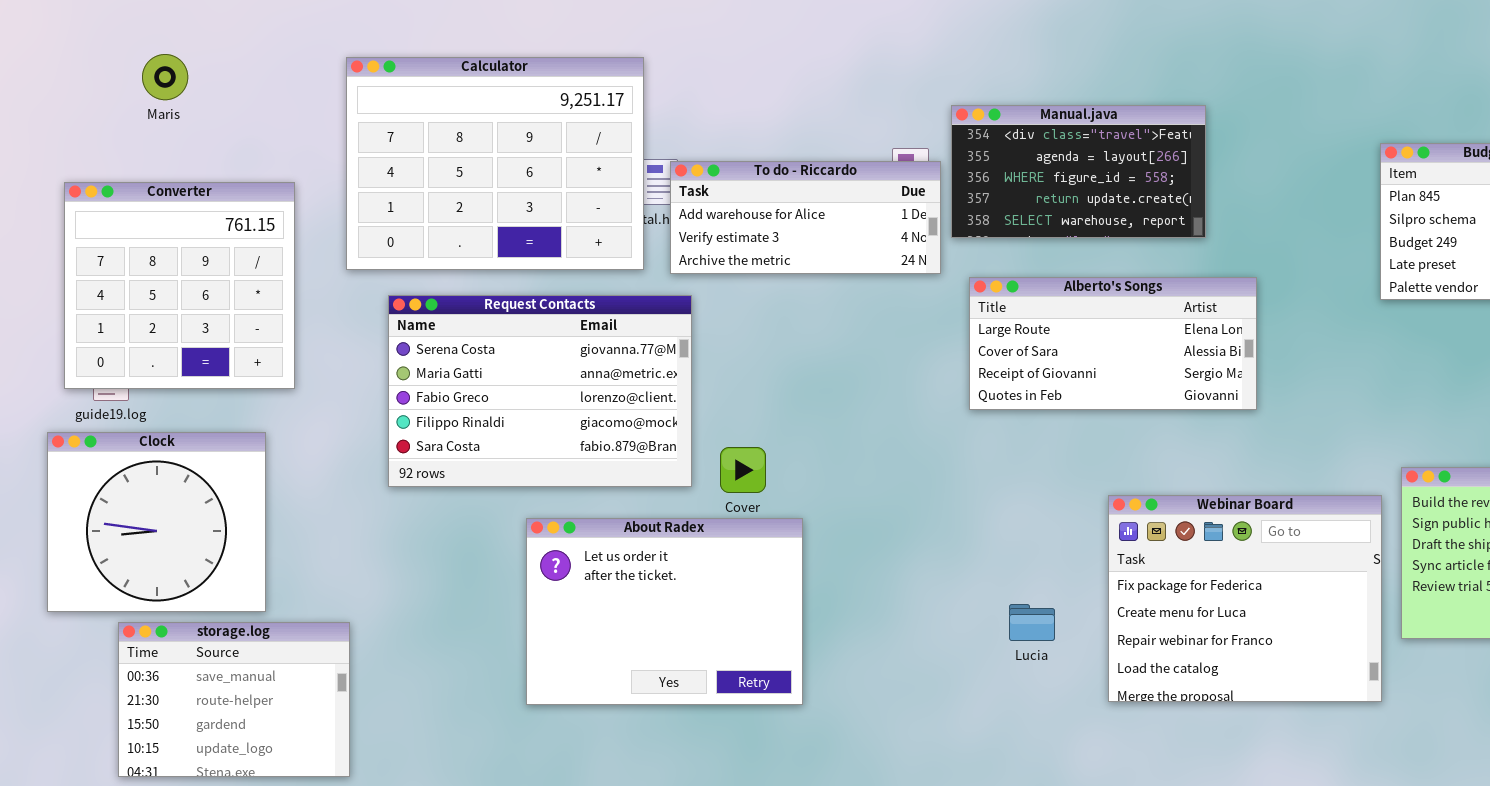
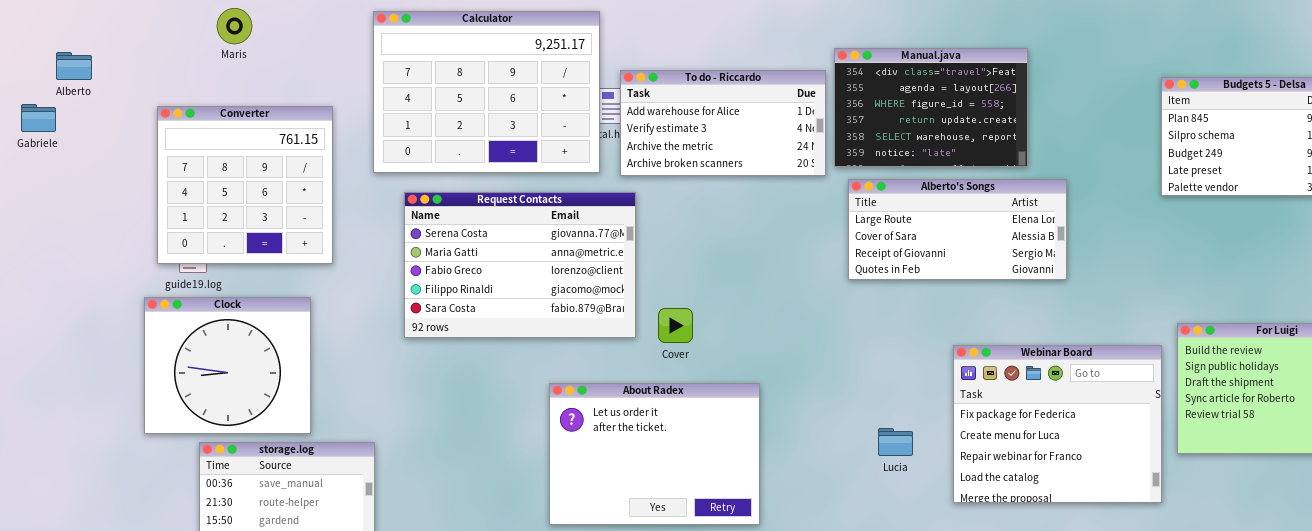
Manual.java: [951,105,1206,238] -> [834,48,1028,167], resized
To do - Riccardo: [670,161,941,274] -> [620,70,826,176], resized
About Radex: [526,518,803,705] -> [549,383,760,525], moved

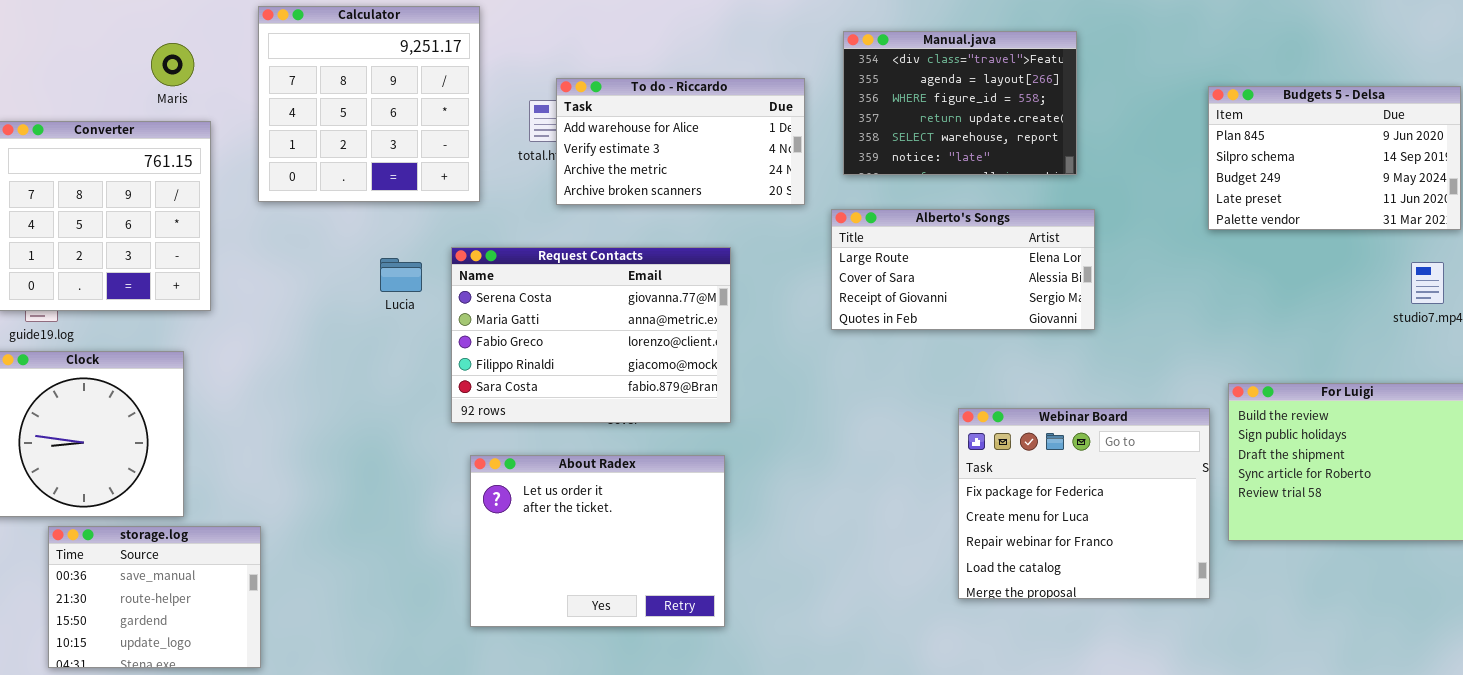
Maris: [217,8,252,44] -> [151,43,194,86], moved
Calculator: [373,11,600,173] -> [258,6,480,202], resized
Manual.java: [834,48,1028,167] -> [843,31,1077,175], moved
Request Contacts: [404,192,636,338] -> [451,247,731,423], moved
Lucia: [878,428,913,456] -> [380,258,422,292], moved

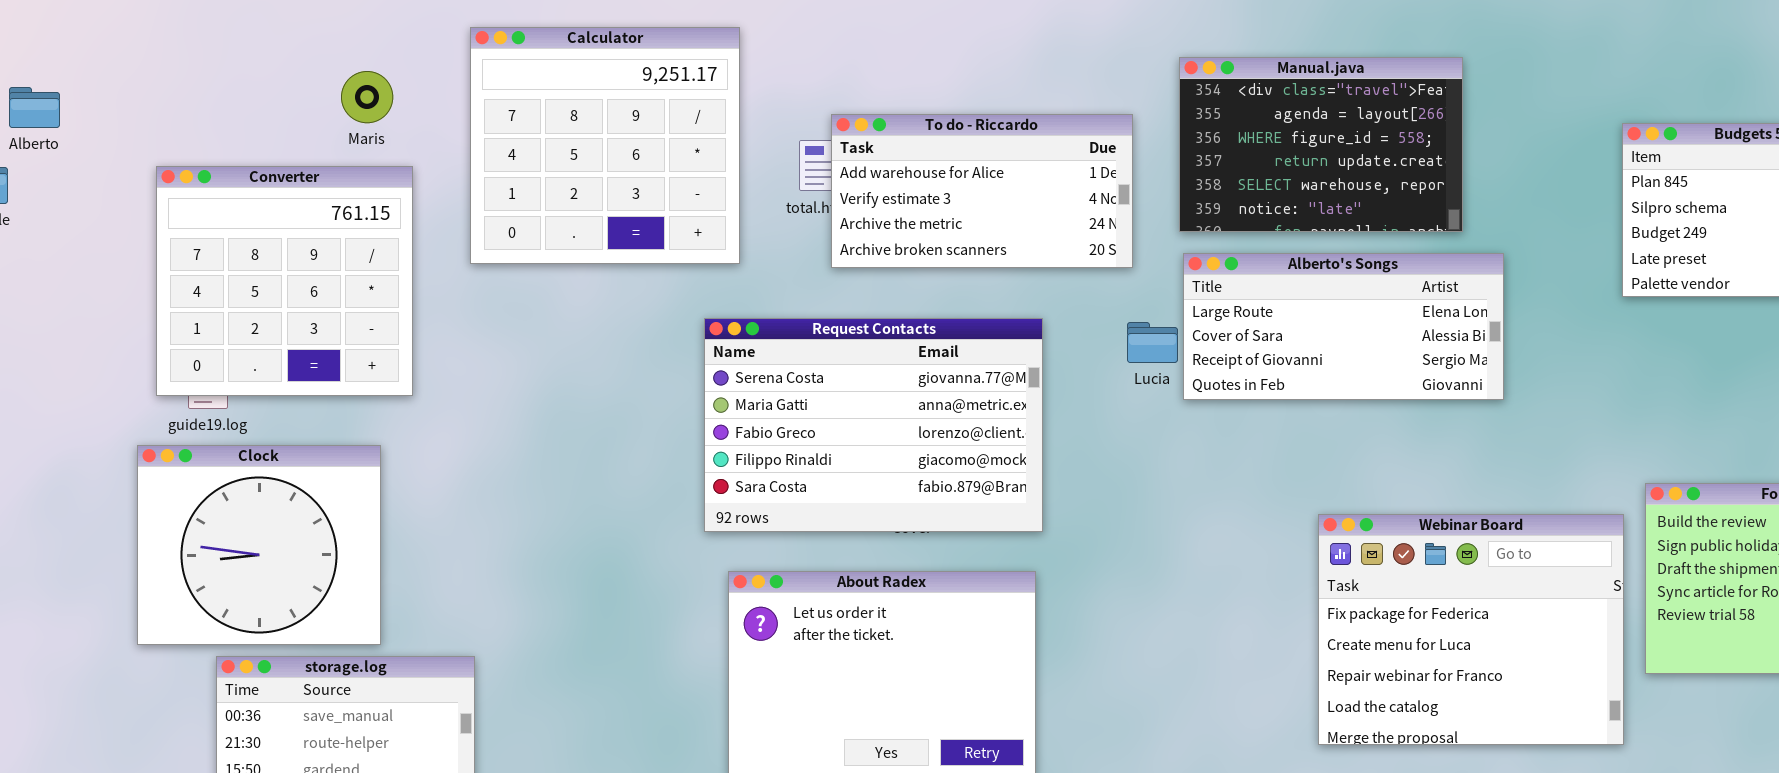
Alberto's Songs: [831,209,1095,330] -> [1183,253,1504,400], moved
Lucia: [380,258,422,292] -> [1127,322,1178,363], moved

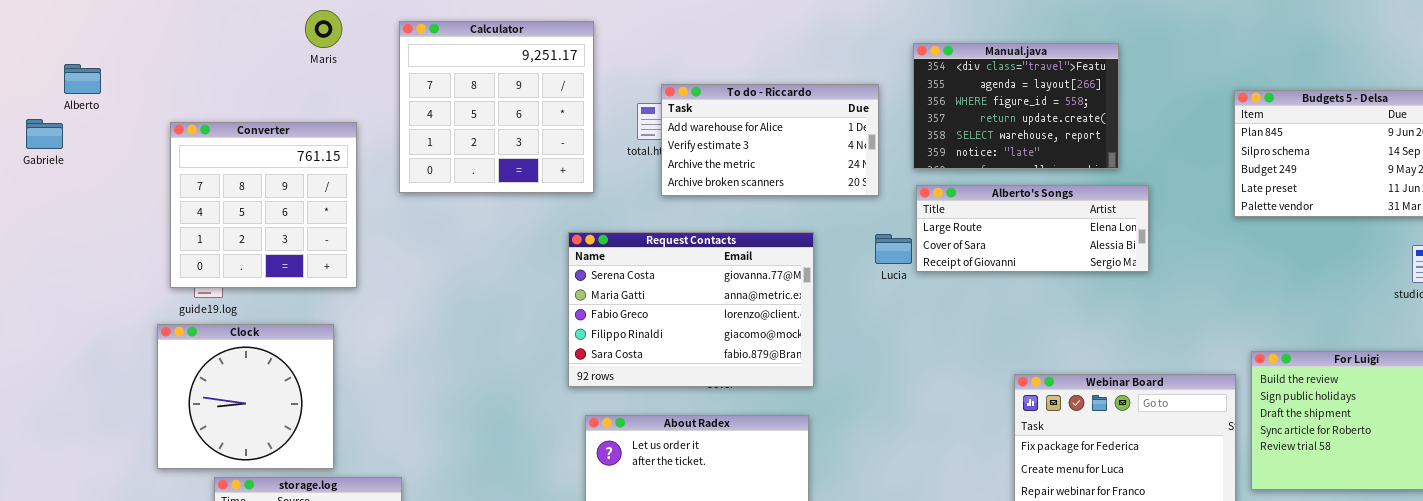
Maris: [341,71,393,123] -> [305,10,342,48], moved
Alberto's Songs: [1183,253,1504,400] -> [916,185,1149,272], resized

